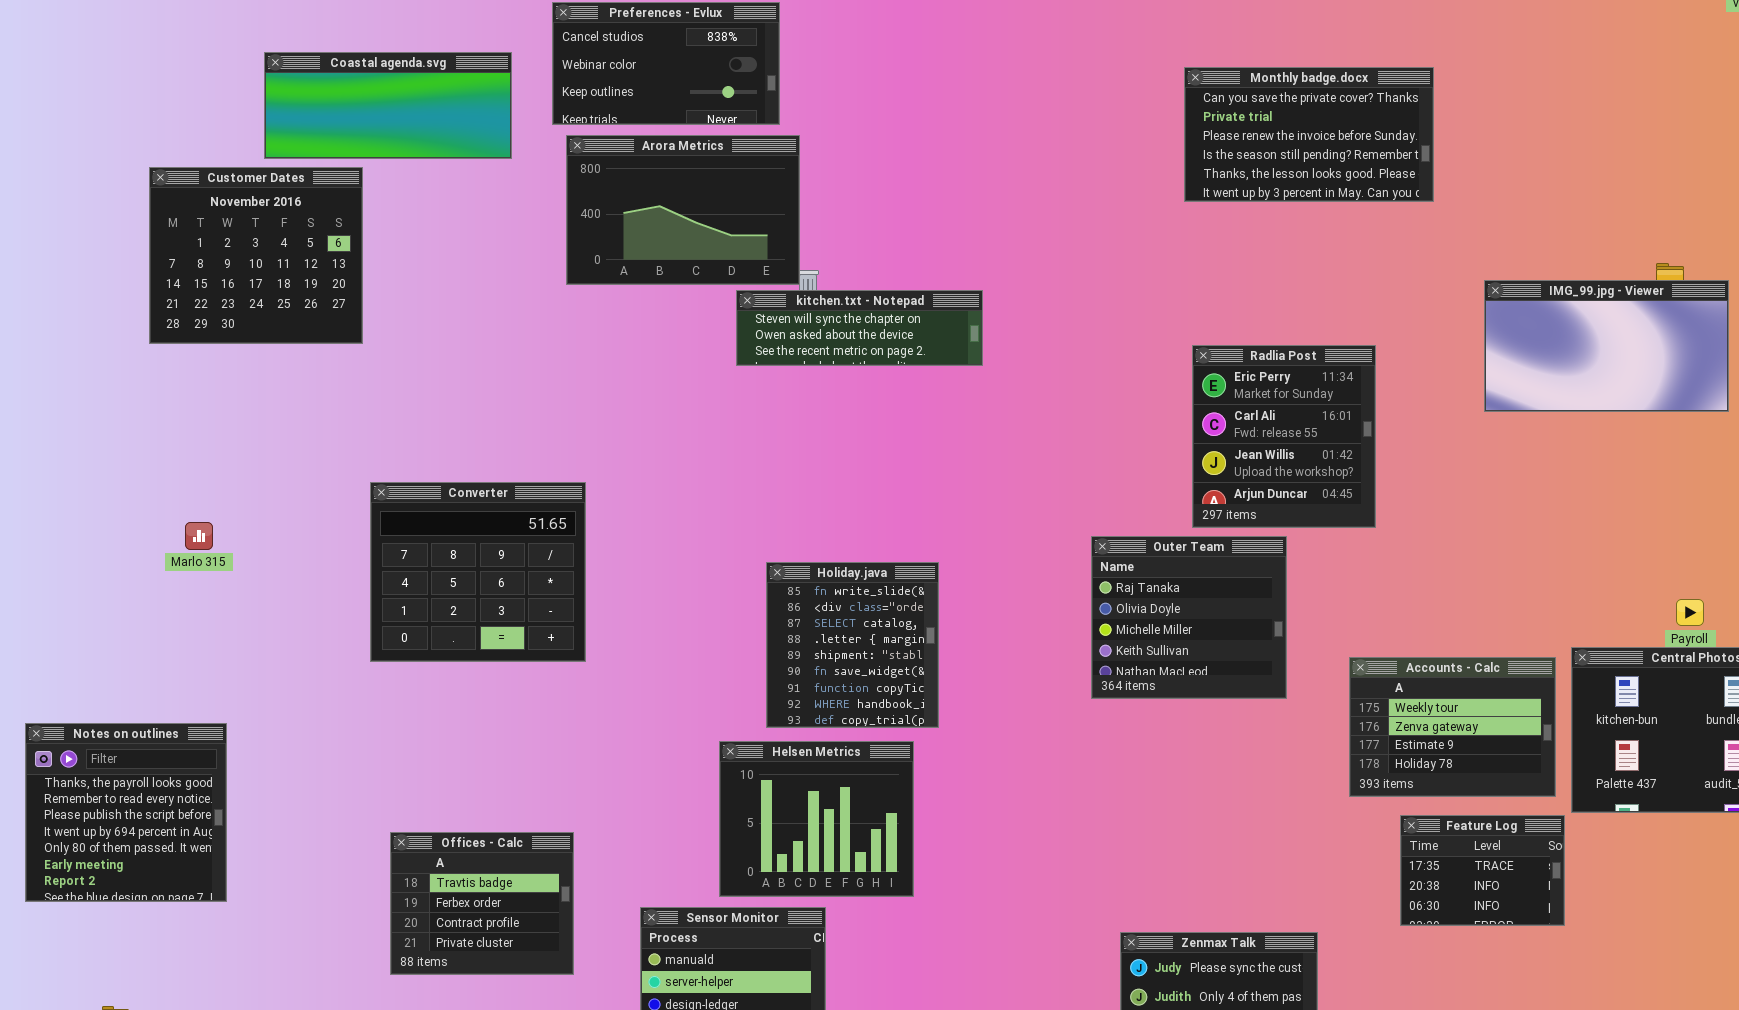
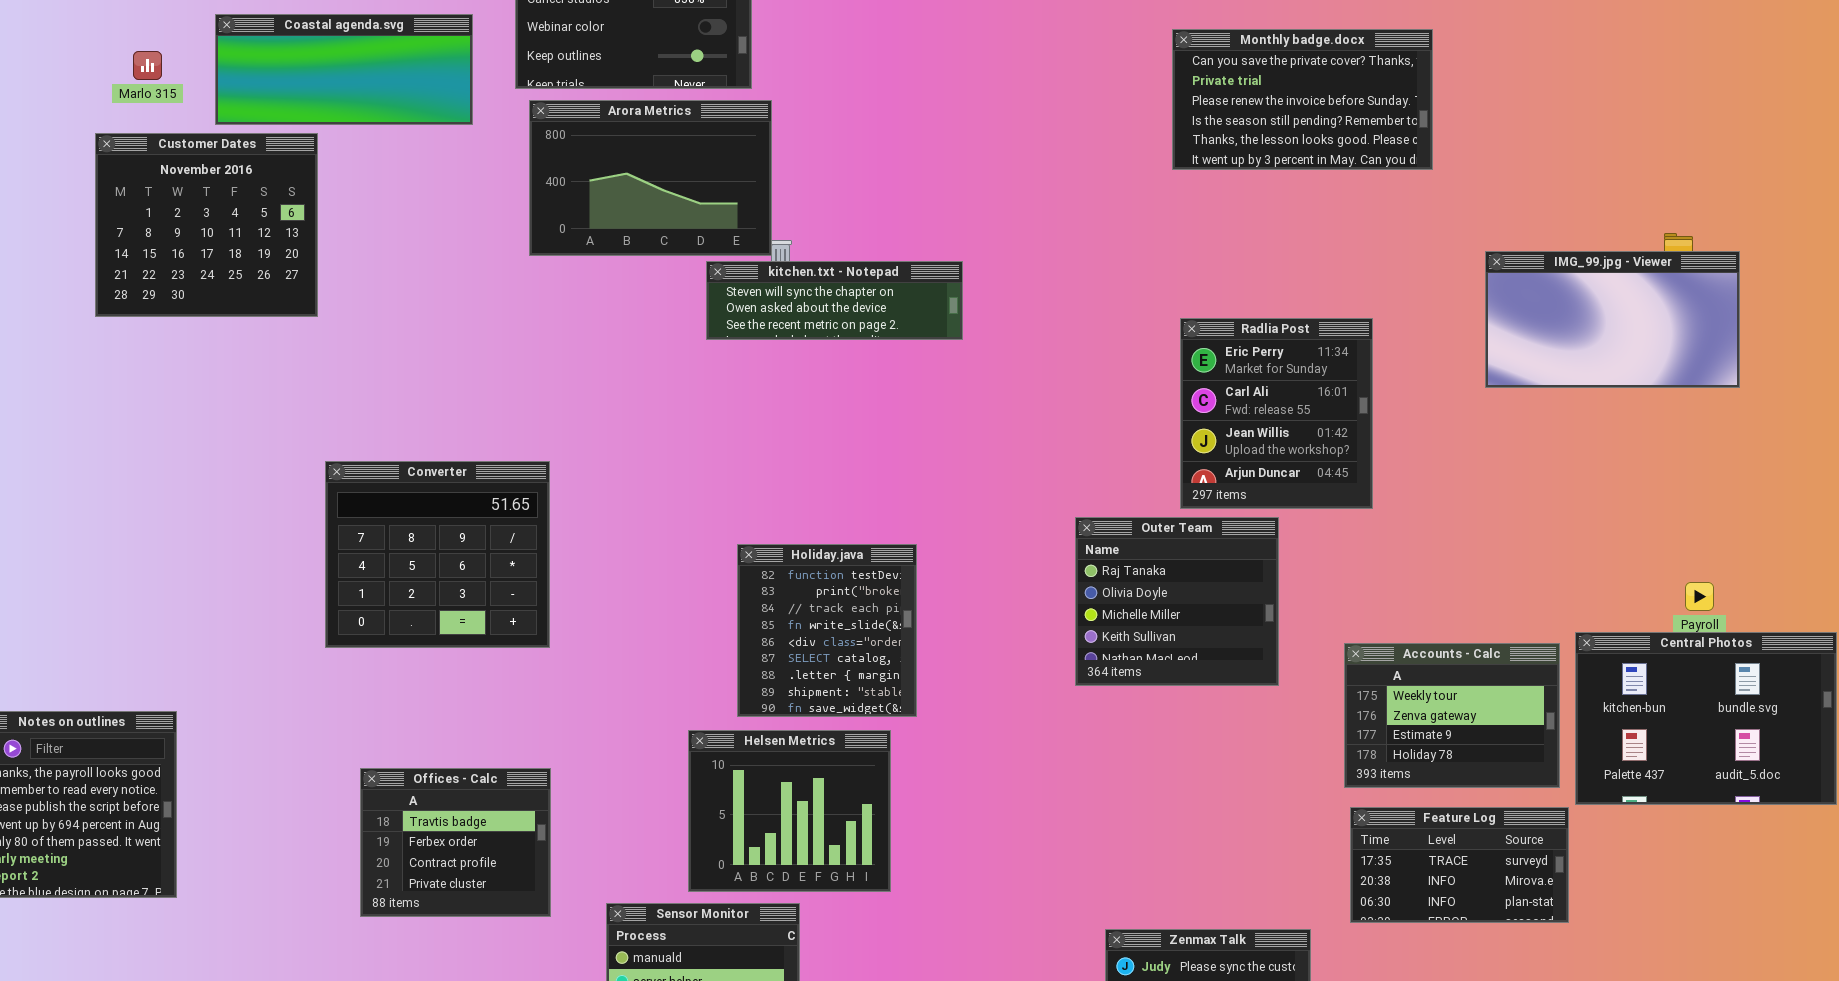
Marlo 315: [185,522,213,550] -> [133,51,162,80], moved
Holiday.java: [766,562,939,728] -> [737,544,917,717], scrolled up 3 rows
Feature Log: [1400,815,1565,926] -> [1350,807,1569,923], resized
Offices - Calc: [390,832,574,975] -> [360,768,551,917], moved

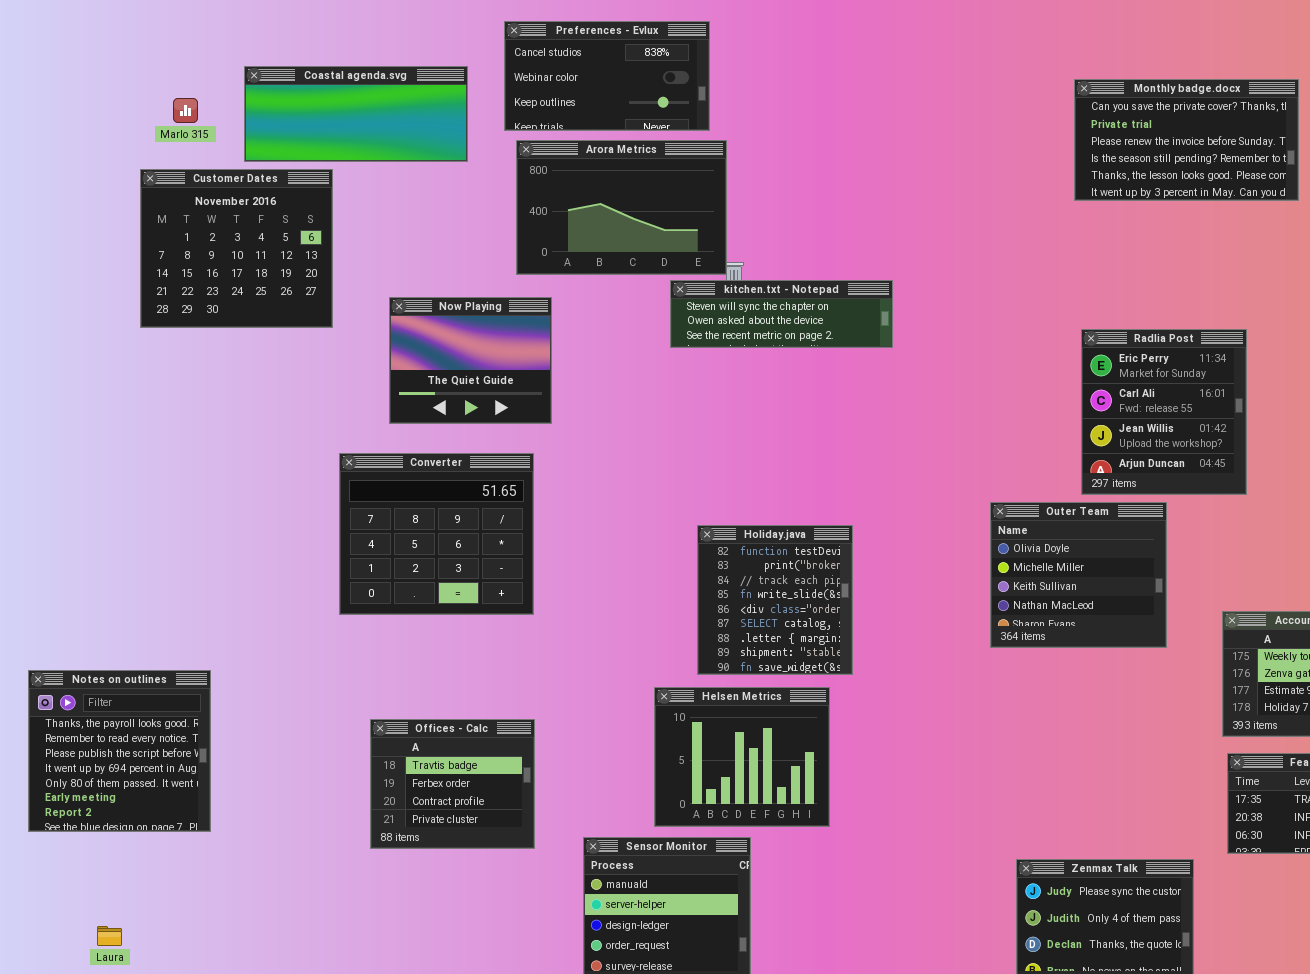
Now Playing: none -> [389,297,552,424], opened
Outer Team: [1075,517,1279,686] -> [990,502,1167,648], scrolled down 1 row

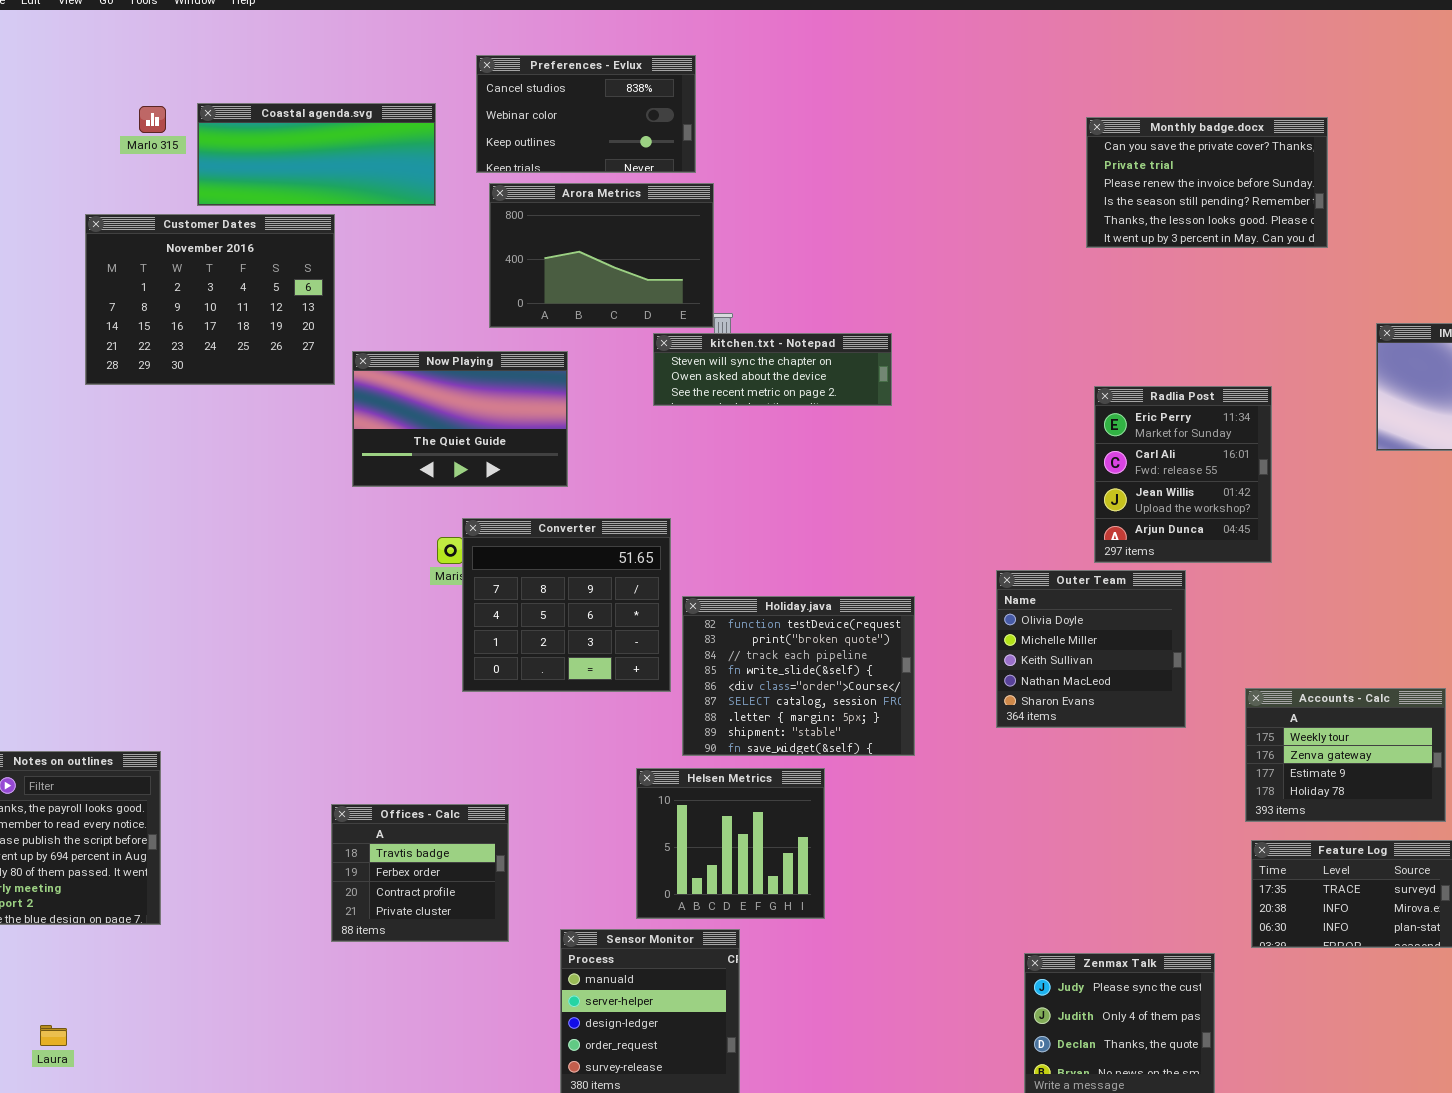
Marlo 315: [173,98,198,123] -> [139,106,166,133], moved
Customer Dates: [140,169,333,328] -> [85,214,335,385], resized
Now Playing: [389,297,552,424] -> [352,351,568,487], resized
Converter: [339,453,534,615] -> [462,518,671,692], moved
Holiday.java: [697,525,853,675] -> [682,596,915,756], resized

